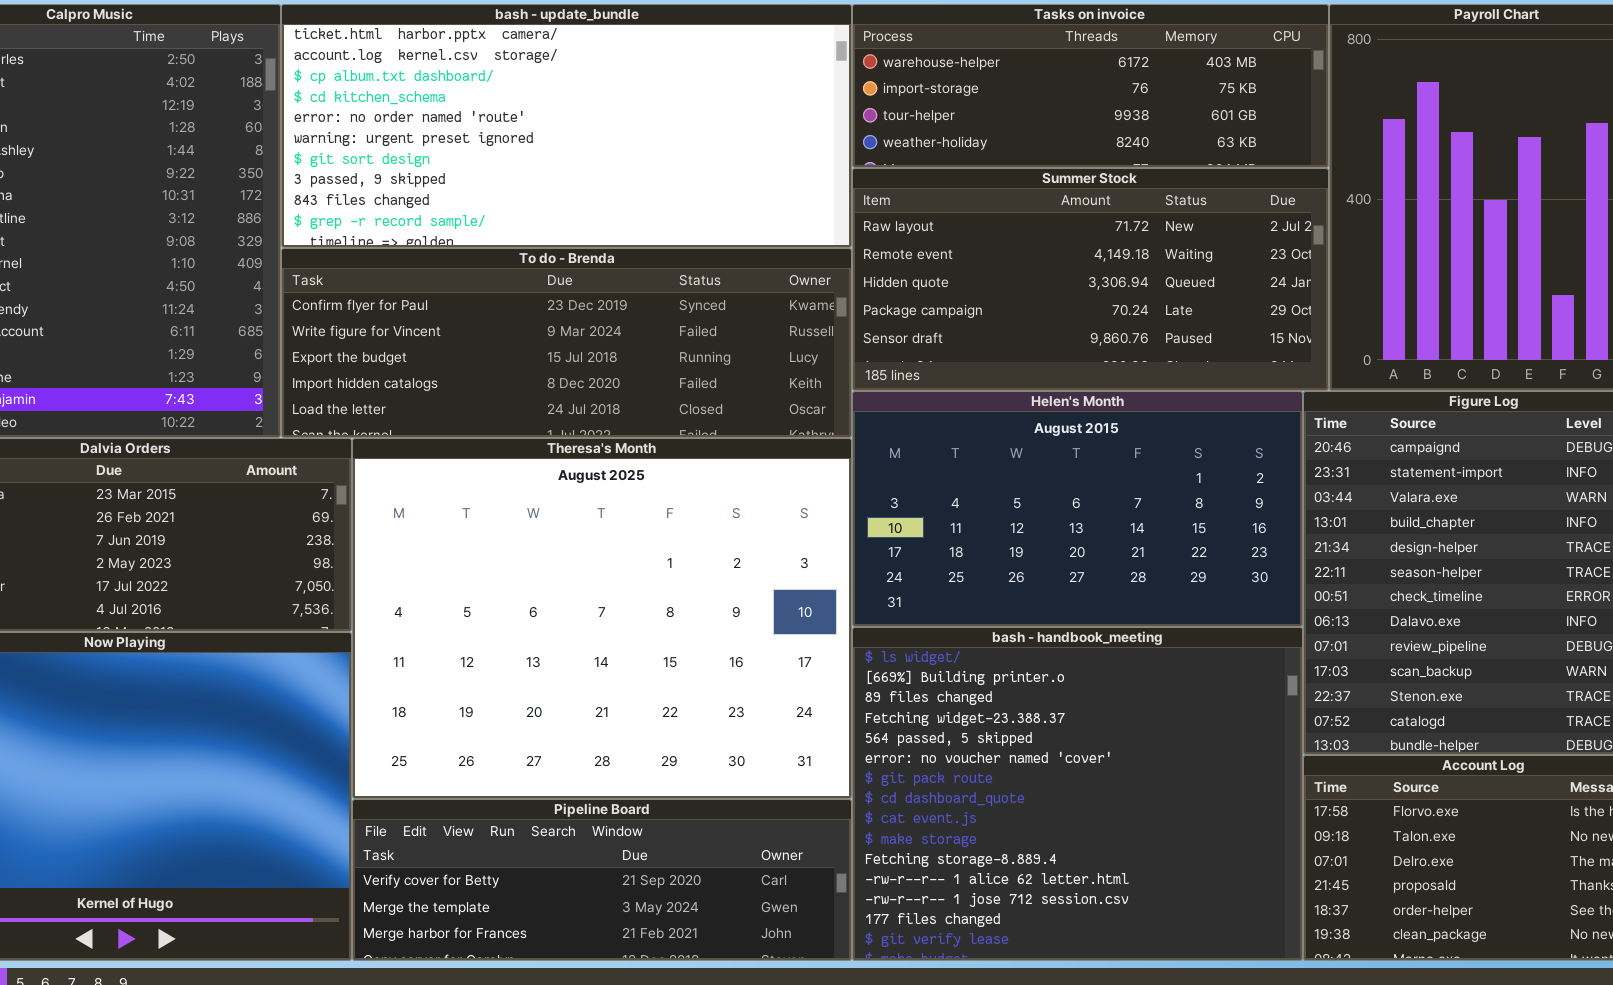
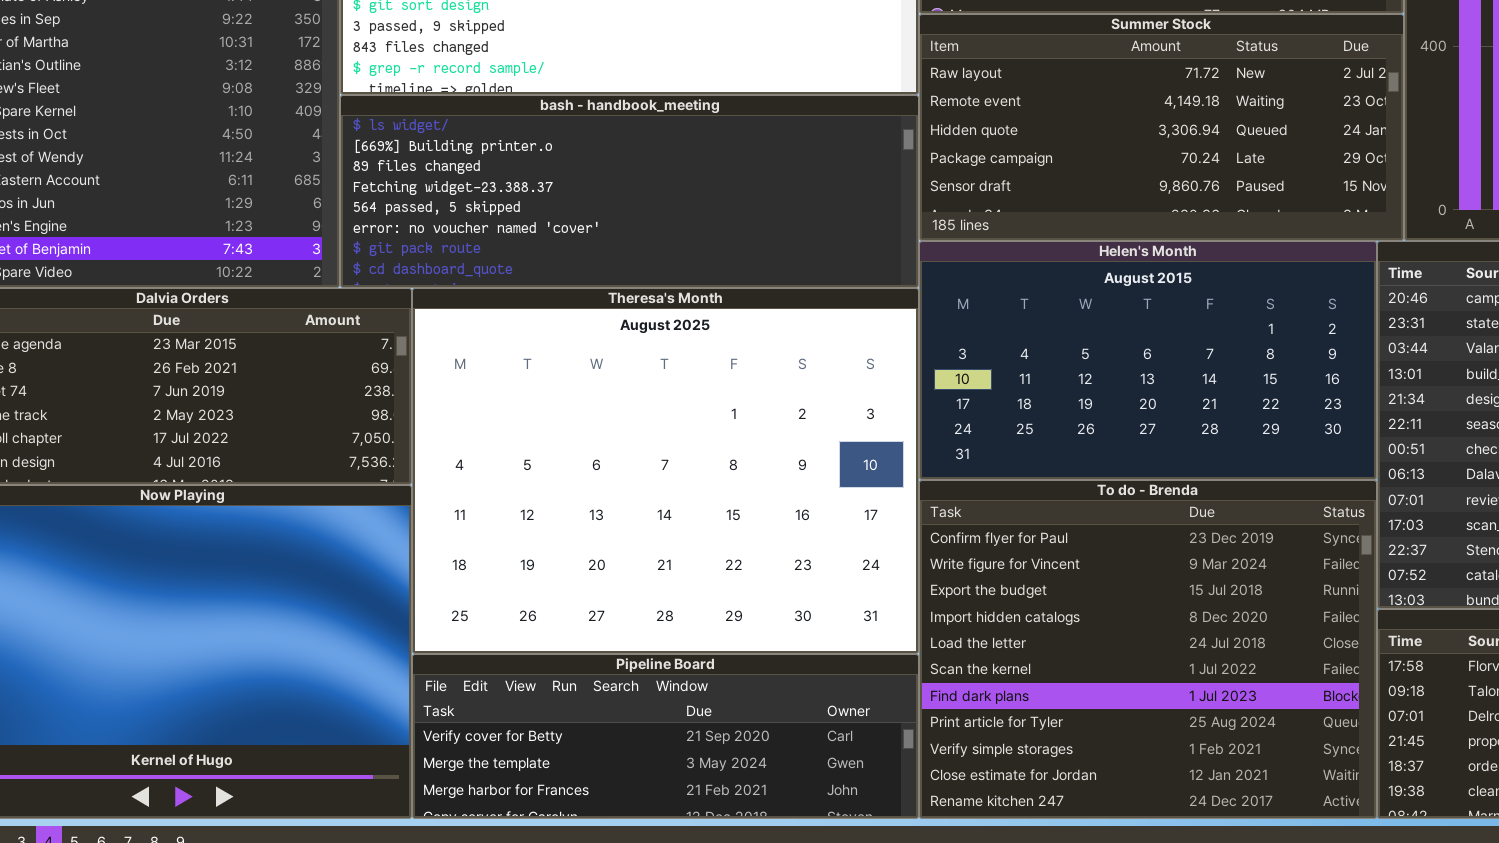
To do - Brenda: [281,248,852,438] -> [919,480,1377,819], moved, resized
bash - handbook_meeting: [852,627,1303,961] -> [340,95,919,288], moved, resized

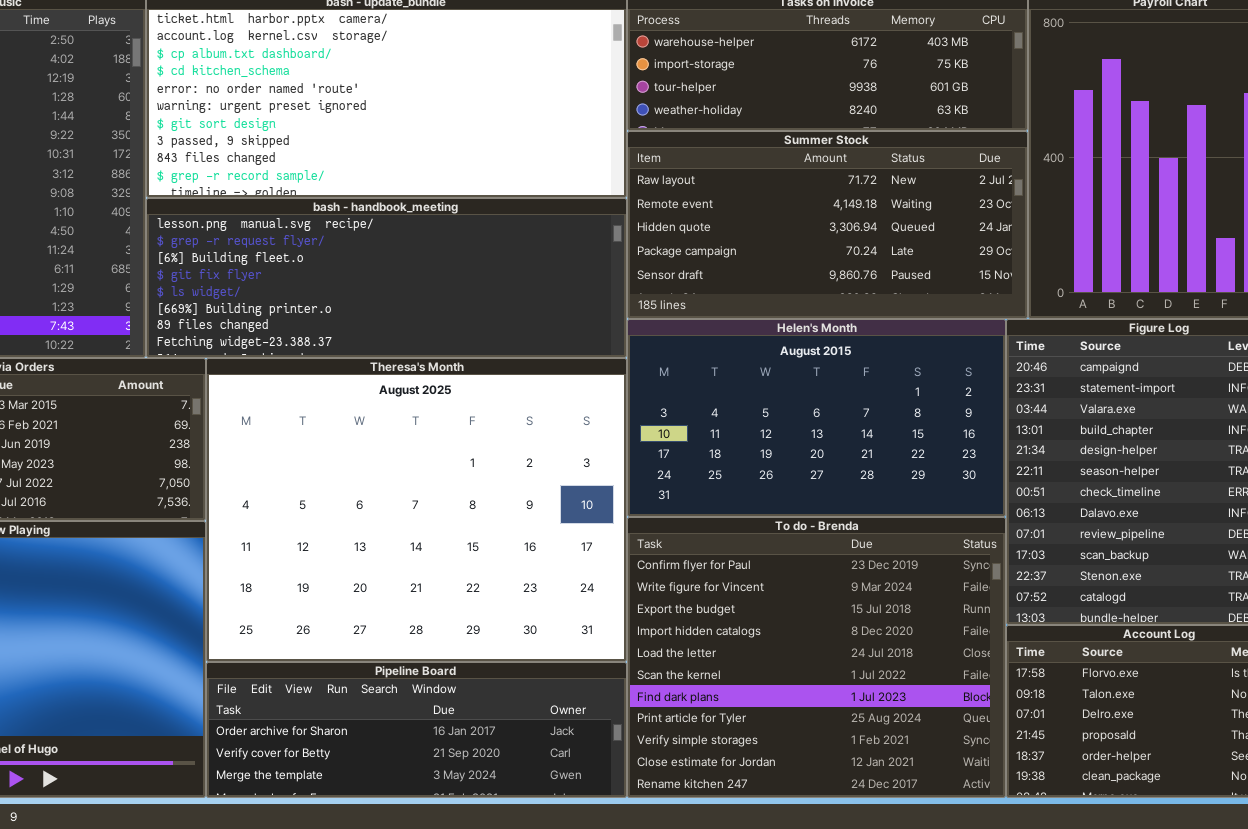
bash - handbook_meeting: [340,95,919,288] -> [146,198,627,358], scrolled up 4 rows
Pipeline Board: [412,654,919,819] -> [206,662,627,798], scrolled up 1 row

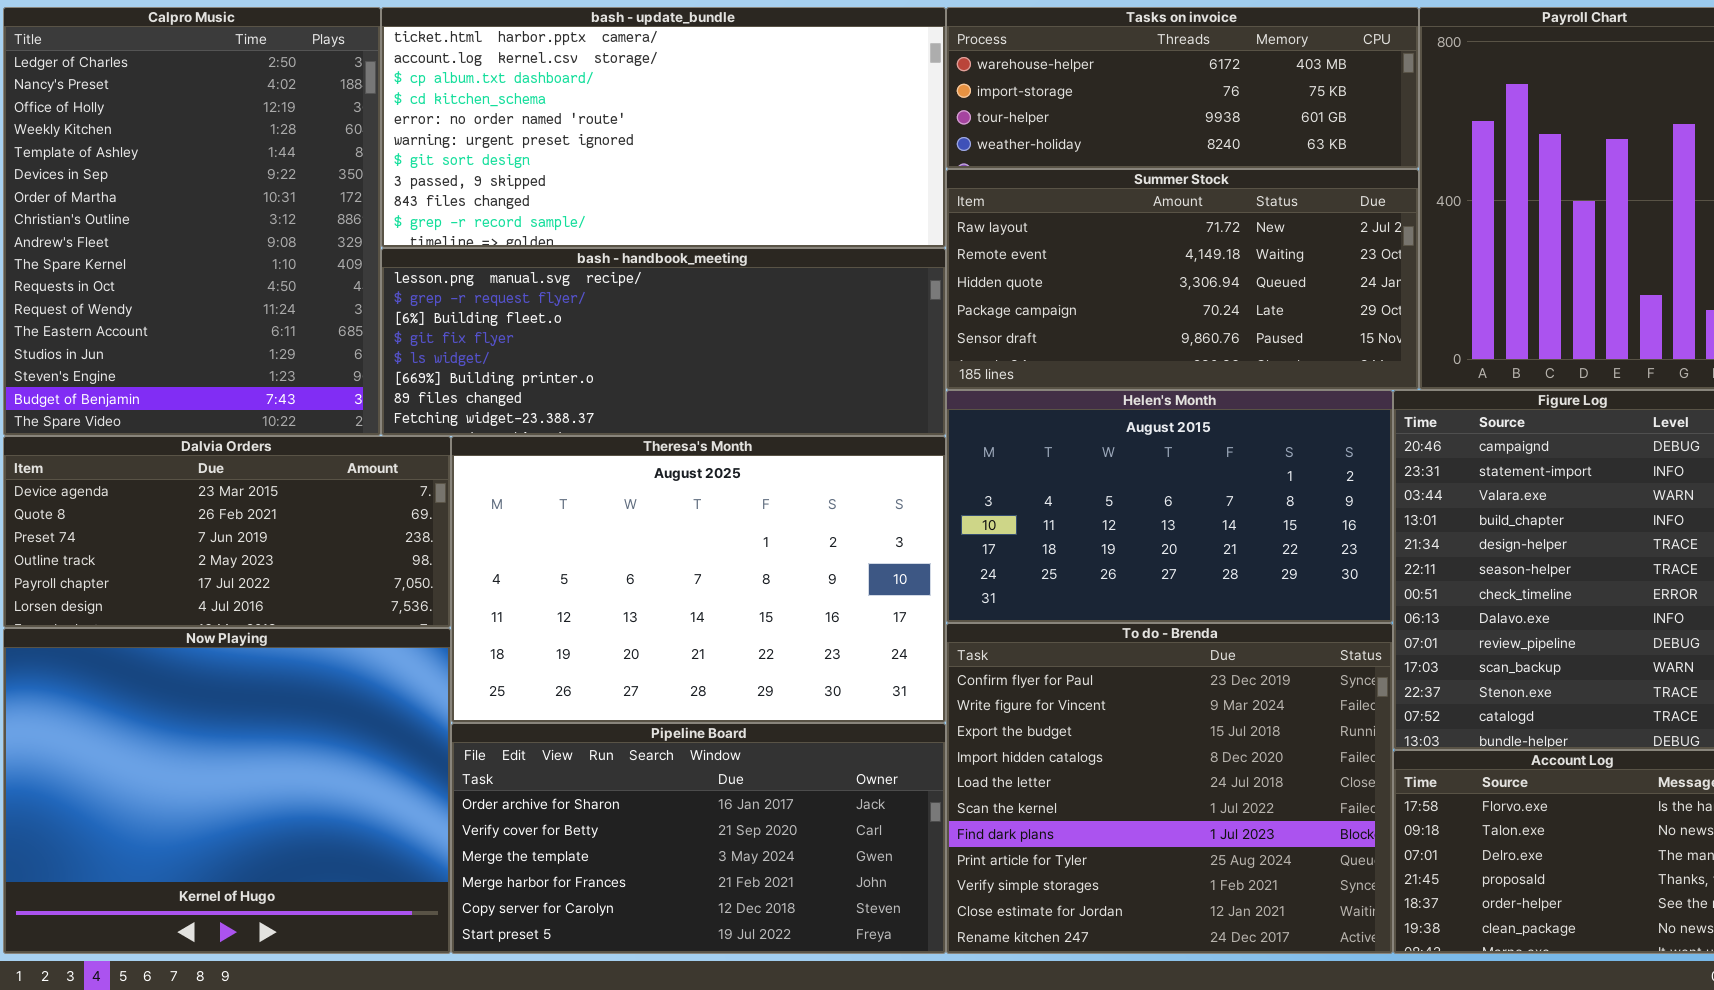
Theresa's Month: [206,358,627,662] -> [451,436,946,723], resized
Pipeline Board: [206,662,627,798] -> [451,723,946,954], resized

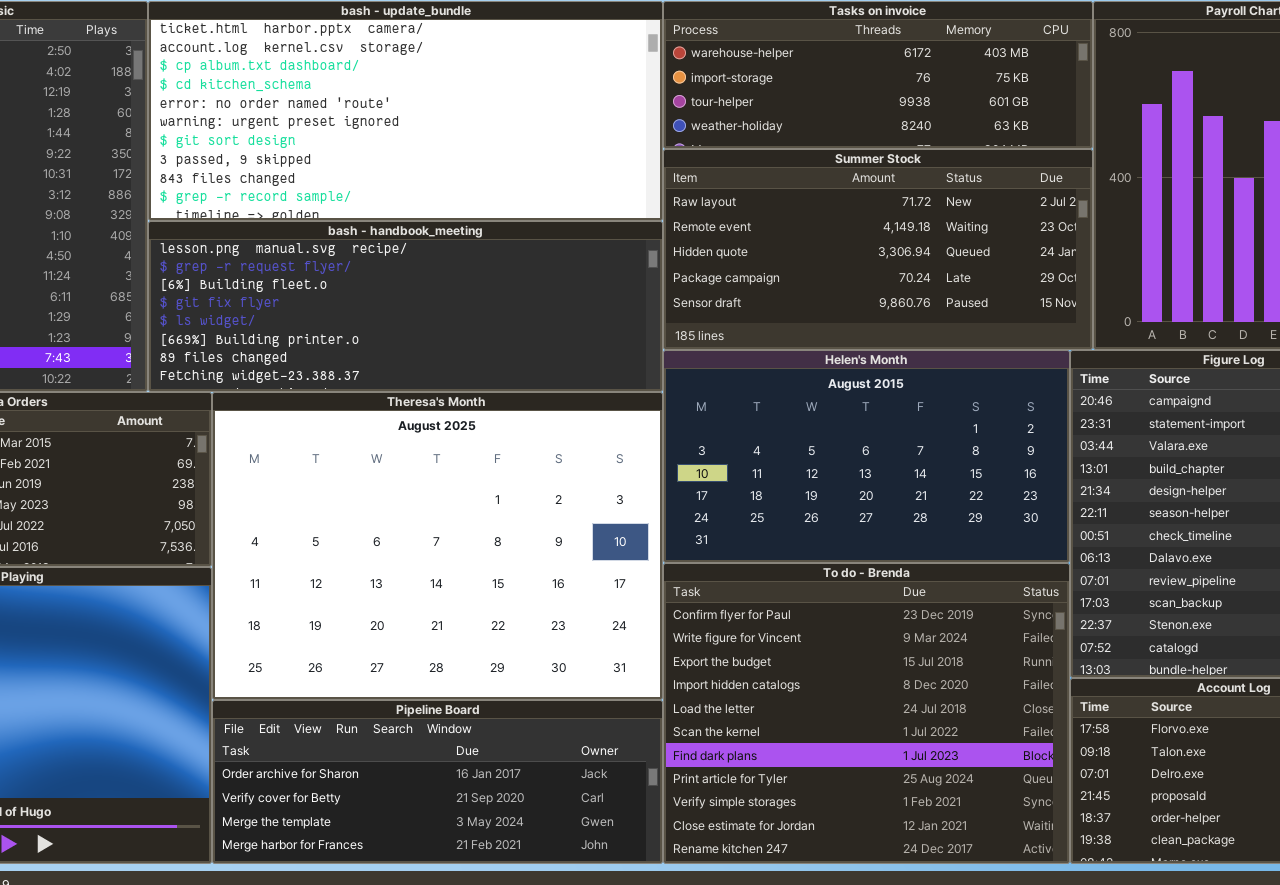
Theresa's Month: [451,436,946,723] -> [212,392,663,700], resized
Pipeline Board: [451,723,946,954] -> [212,700,663,864], resized

